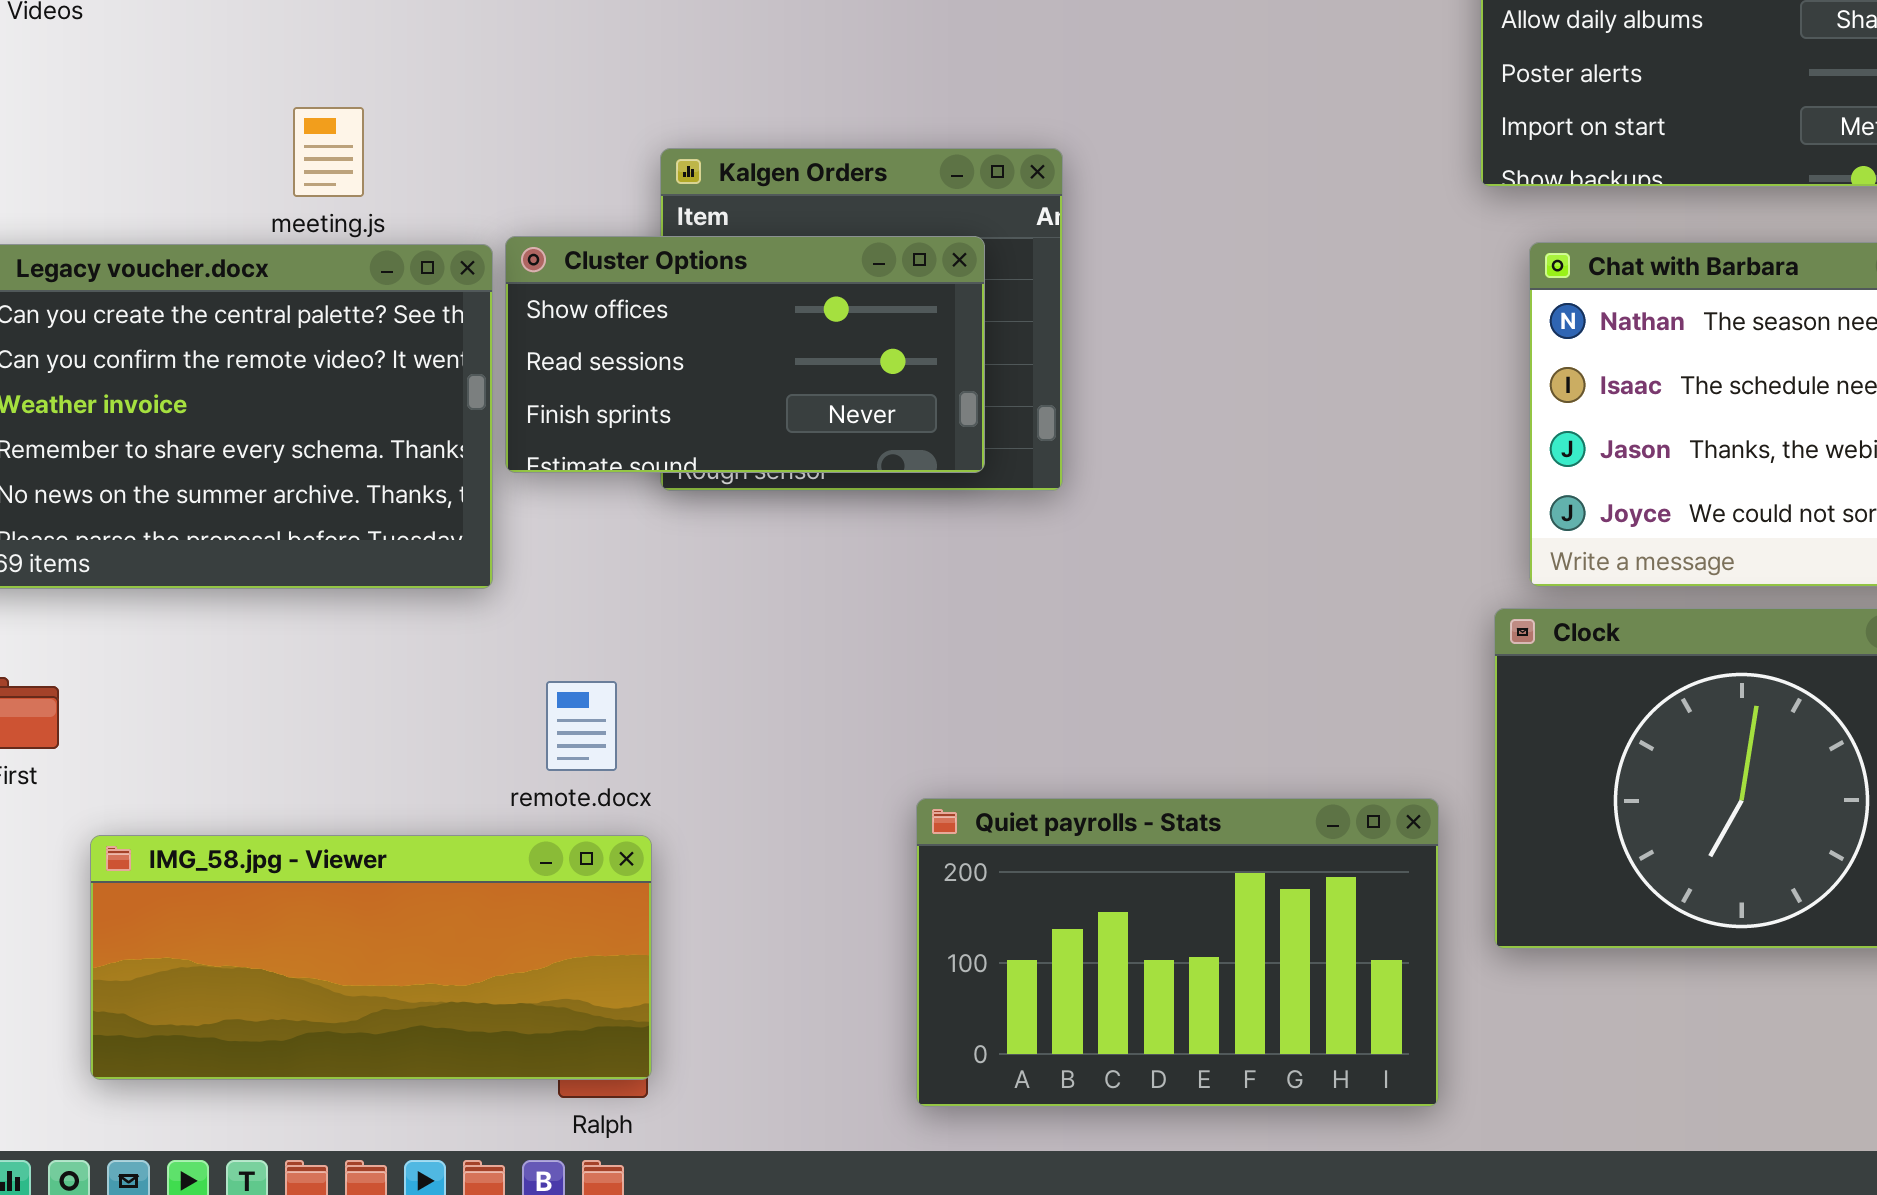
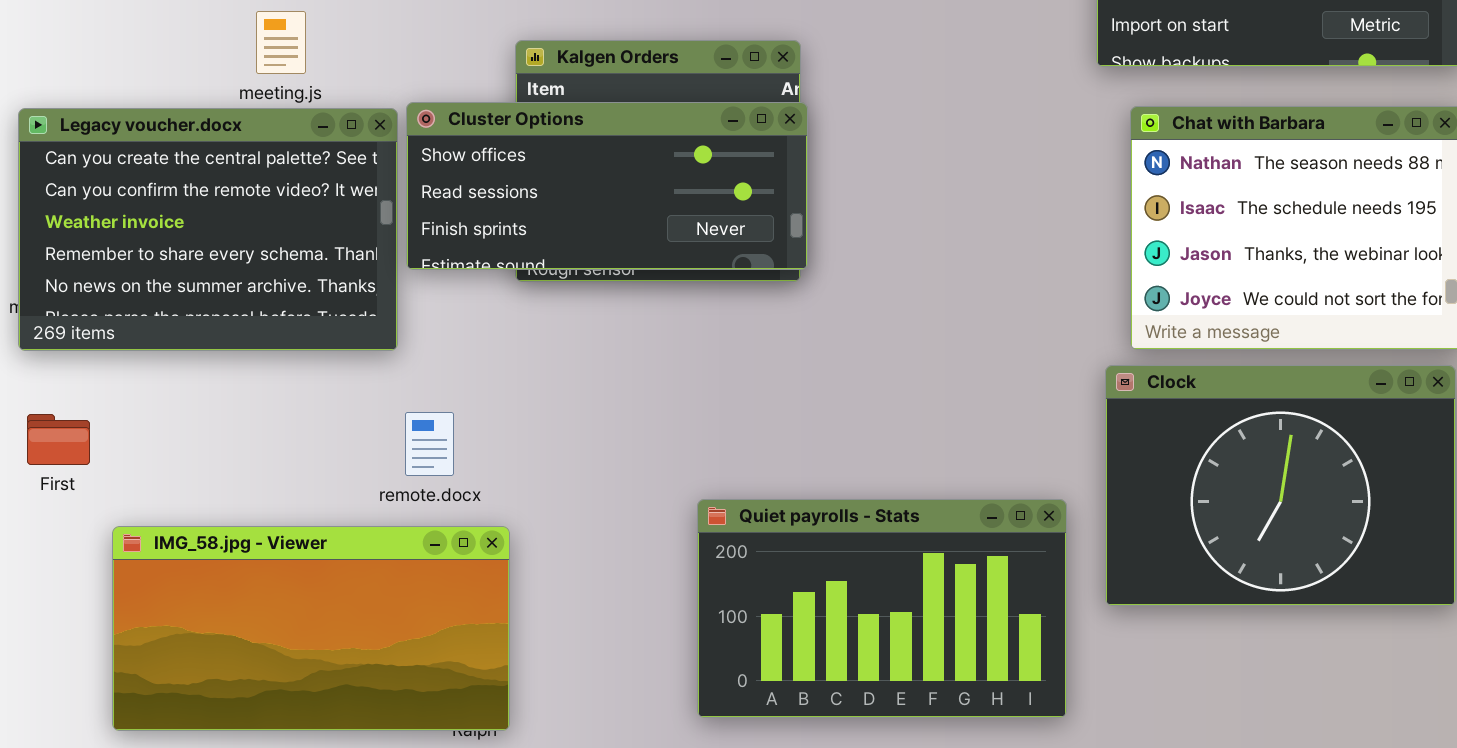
Cluster Options: [505,236,985,473] -> [406,102,808,270], resized
remote.docx: [546,681,617,771] -> [405,412,454,476], moved
IMG_58.jpg - Viewer: [90,835,652,1080] -> [112,526,510,731], resized

